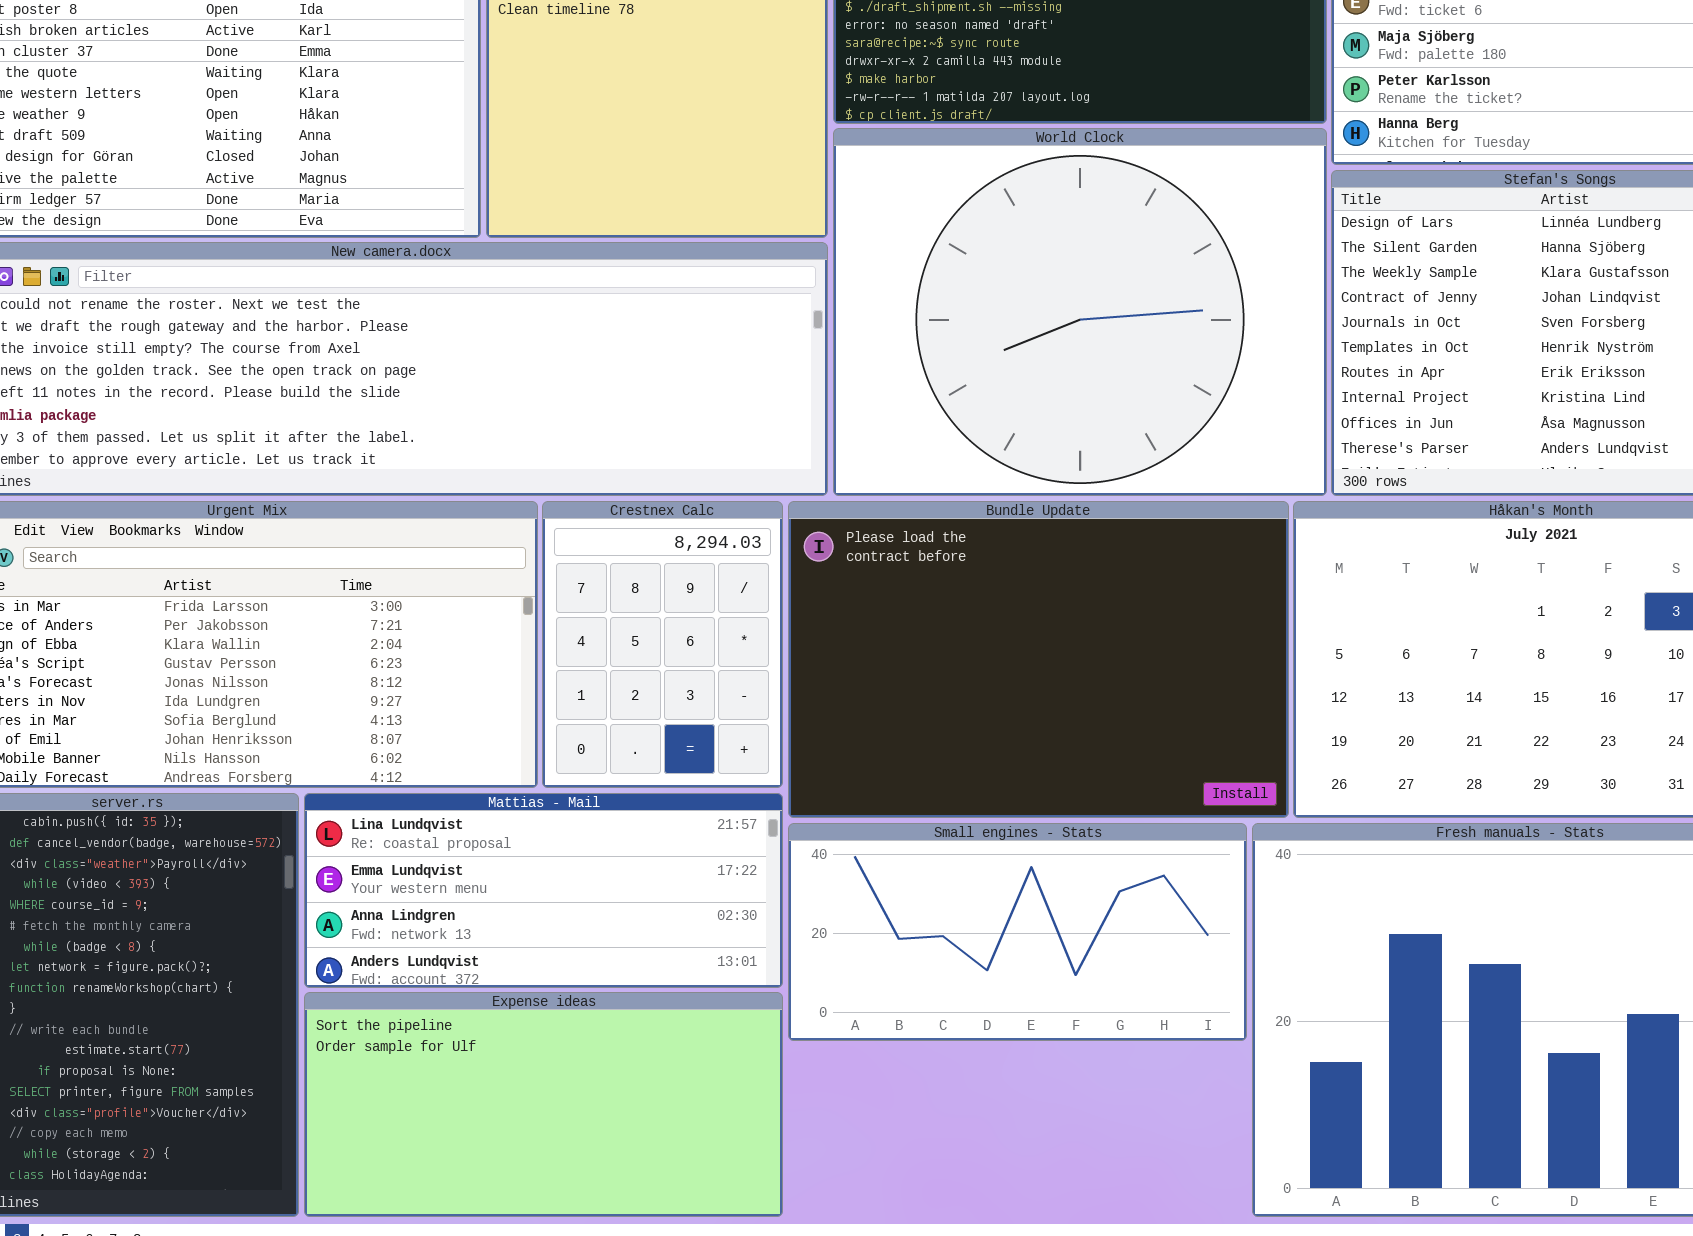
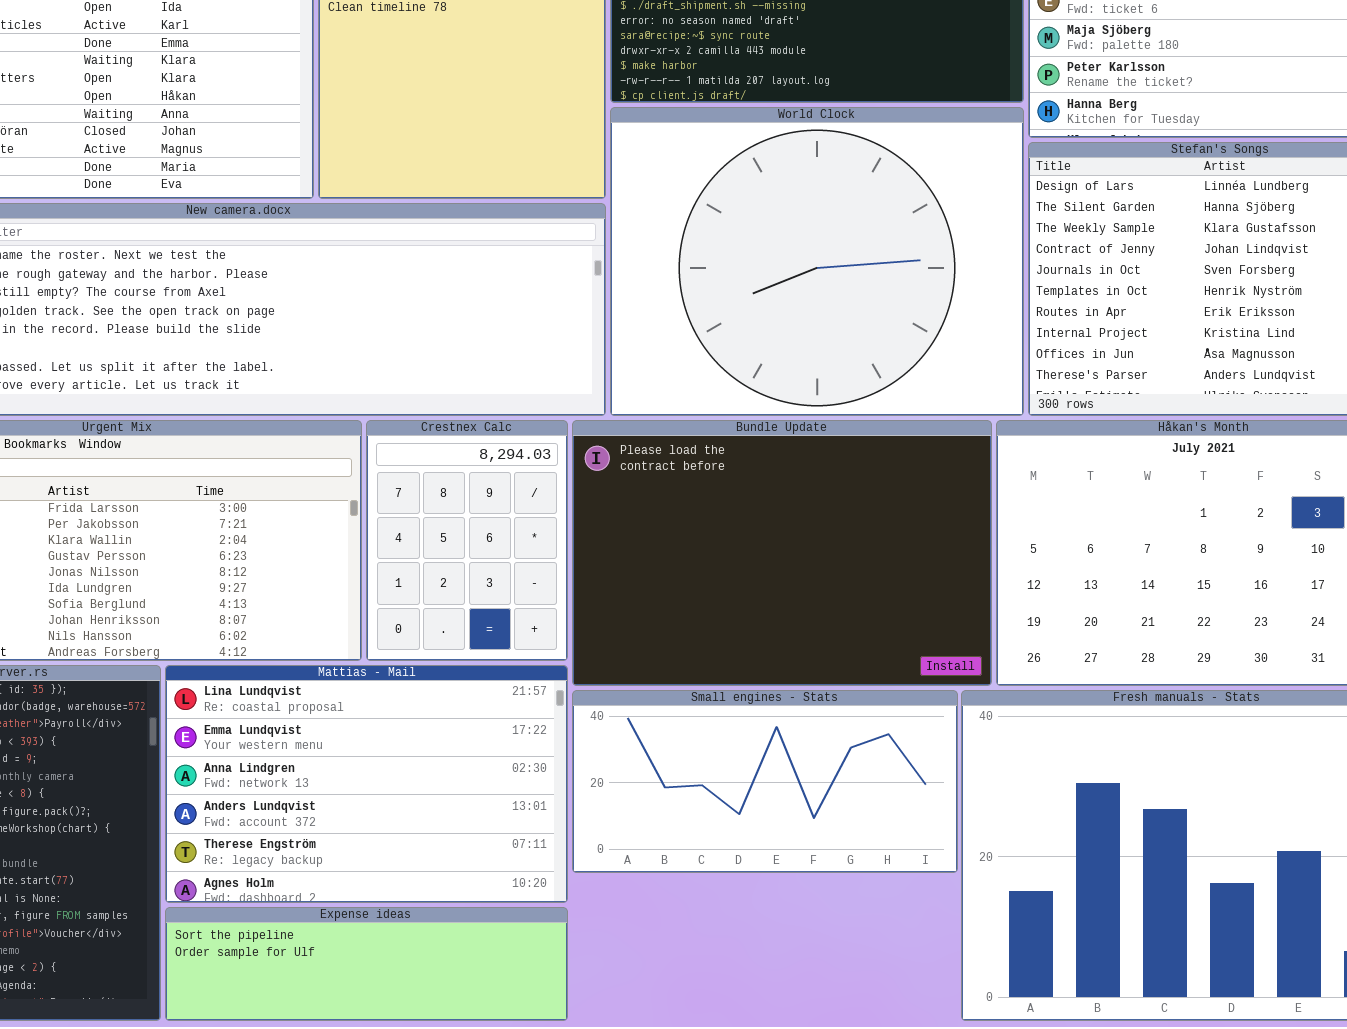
Mattias - Mail: [304,793,783,988] -> [165,665,568,903], resized
Expense ideas: [304,992,783,1217] -> [165,907,568,1021], resized

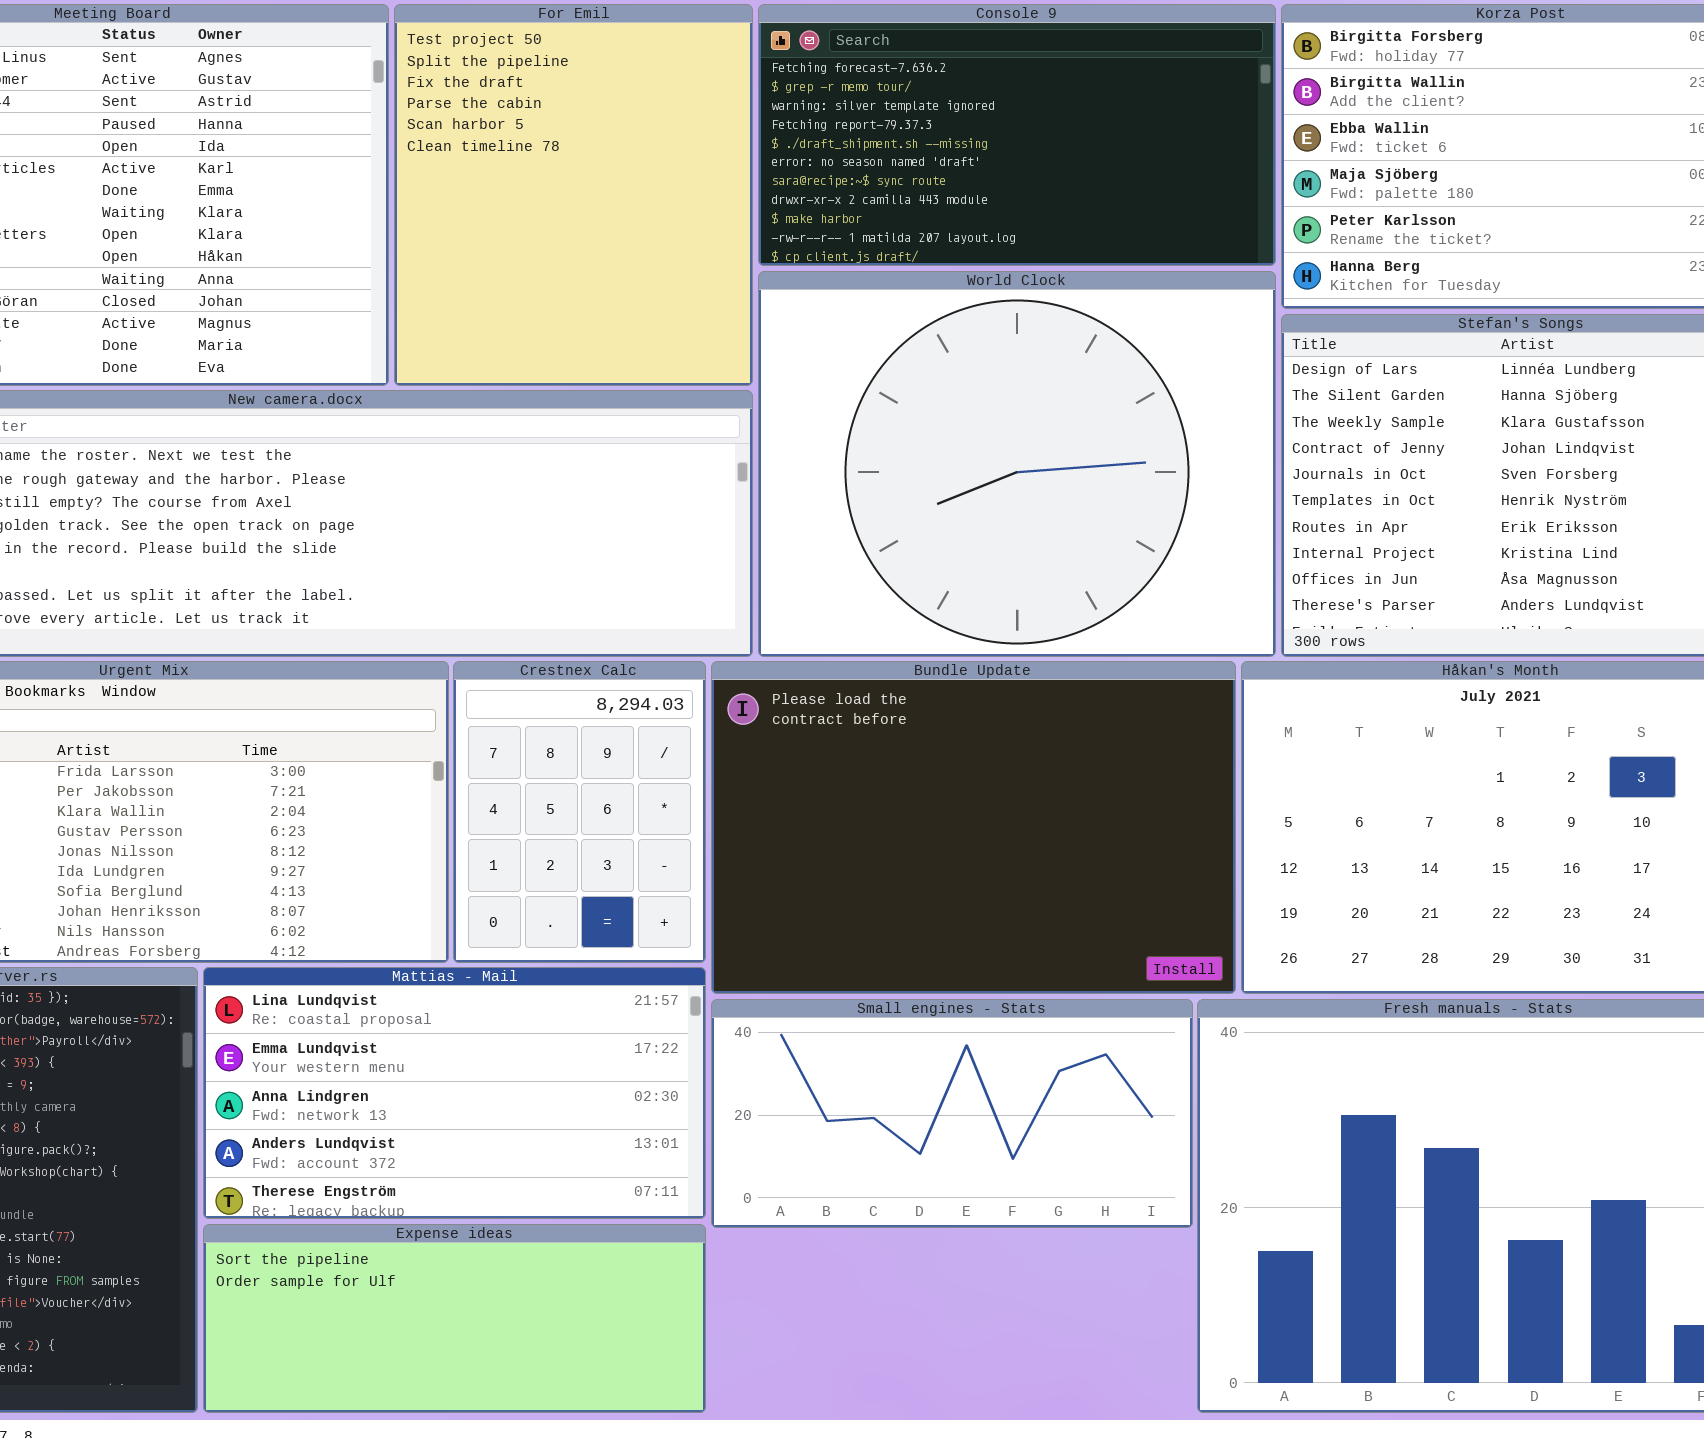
Mattias - Mail: [165,665,568,903] -> [203,967,706,1219], resized
Expense ideas: [165,907,568,1021] -> [203,1224,706,1413], resized

